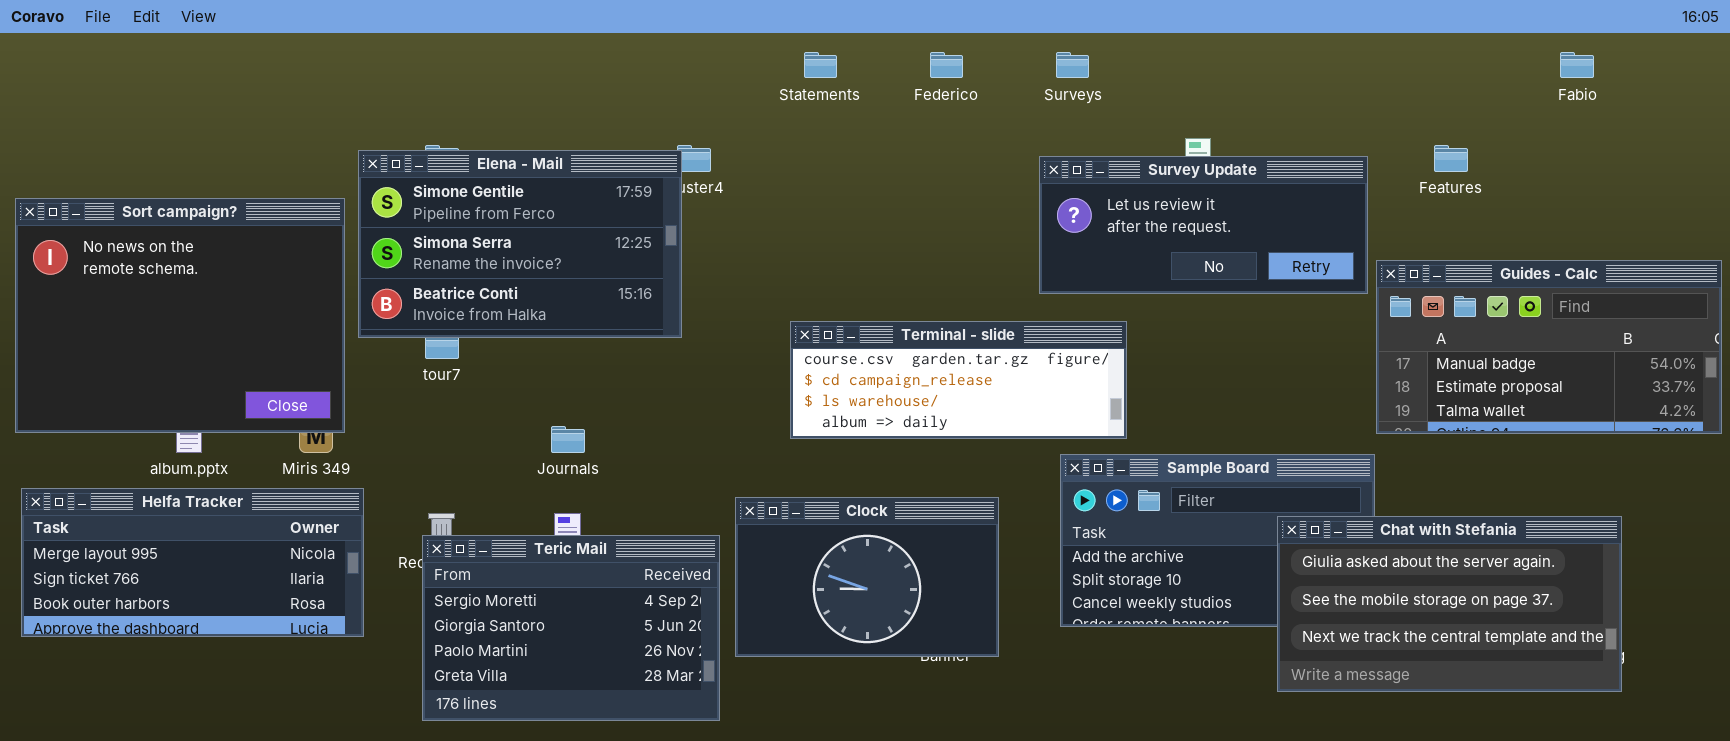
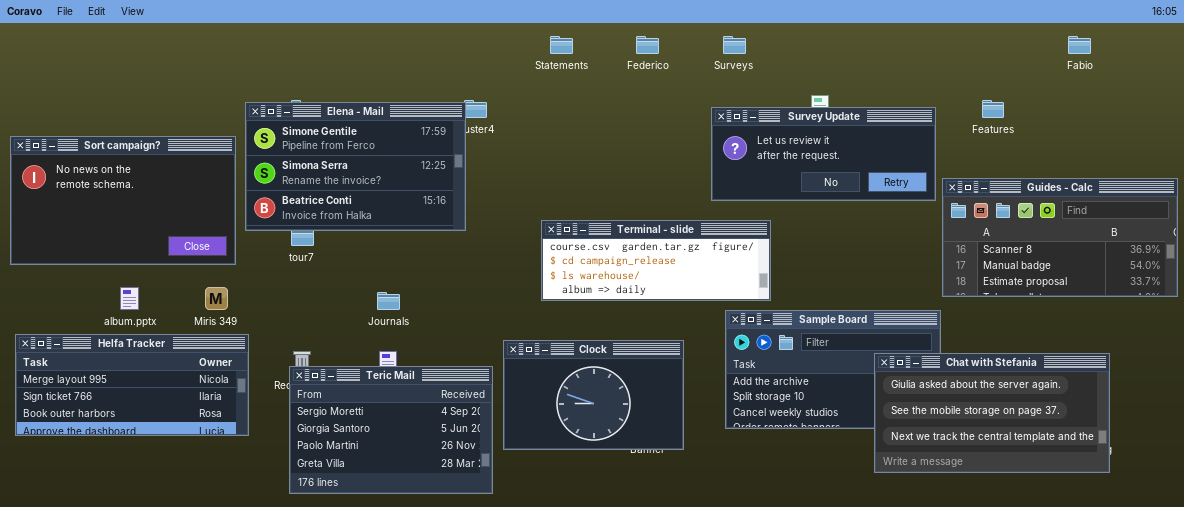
Sort campaign?: [15,198,345,433] -> [10,136,236,265], resized
Guides - Calc: [1376,260,1722,434] -> [942,178,1178,297], scrolled up 1 row

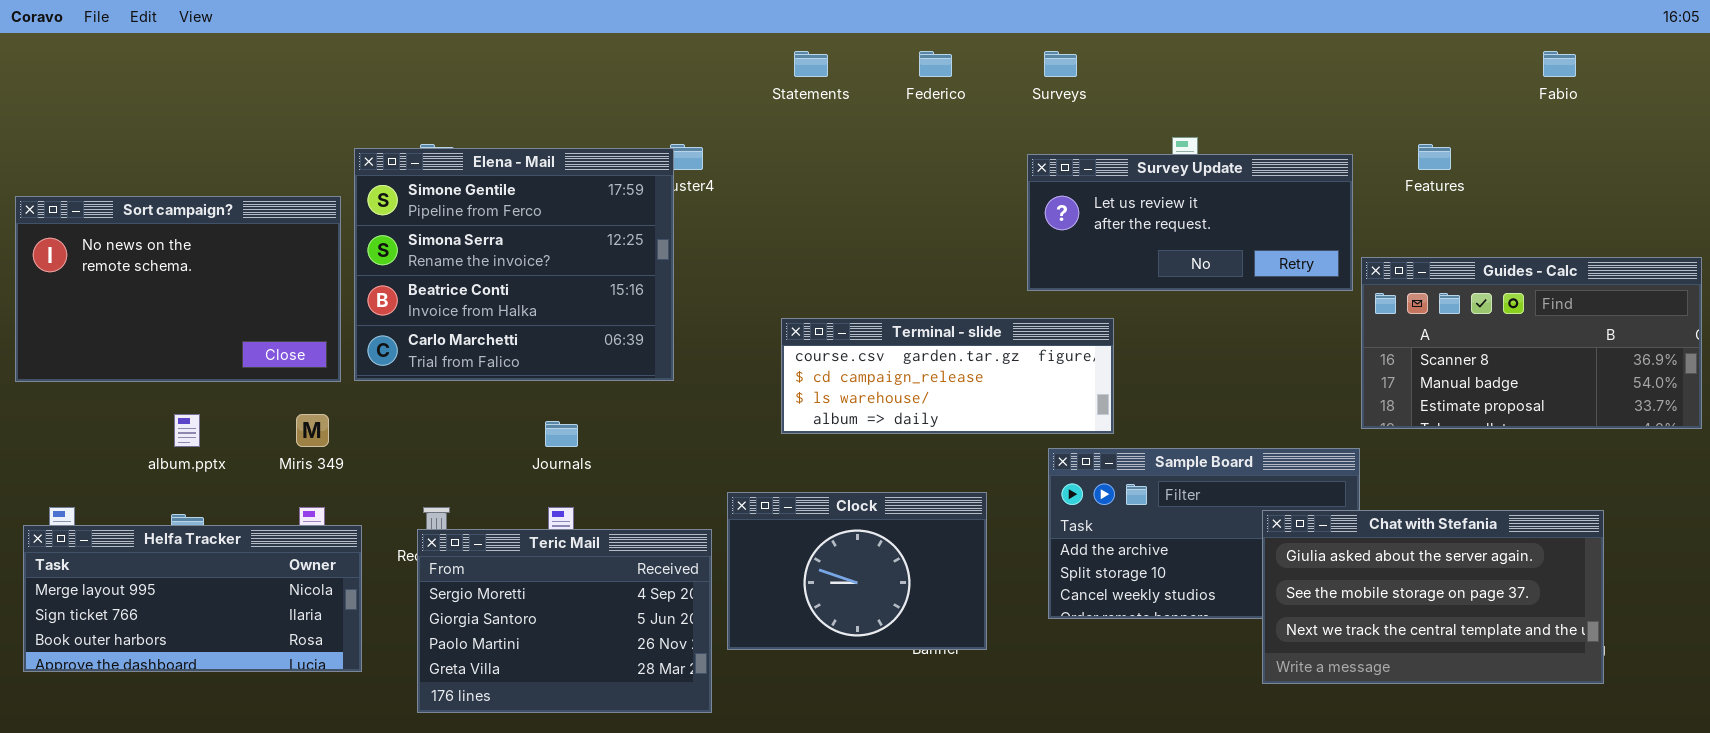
Elena - Mail: [245,102,466,231] -> [354,148,674,381], resized
Helfa Tracker: [15,334,249,436] -> [23,525,362,672], moved

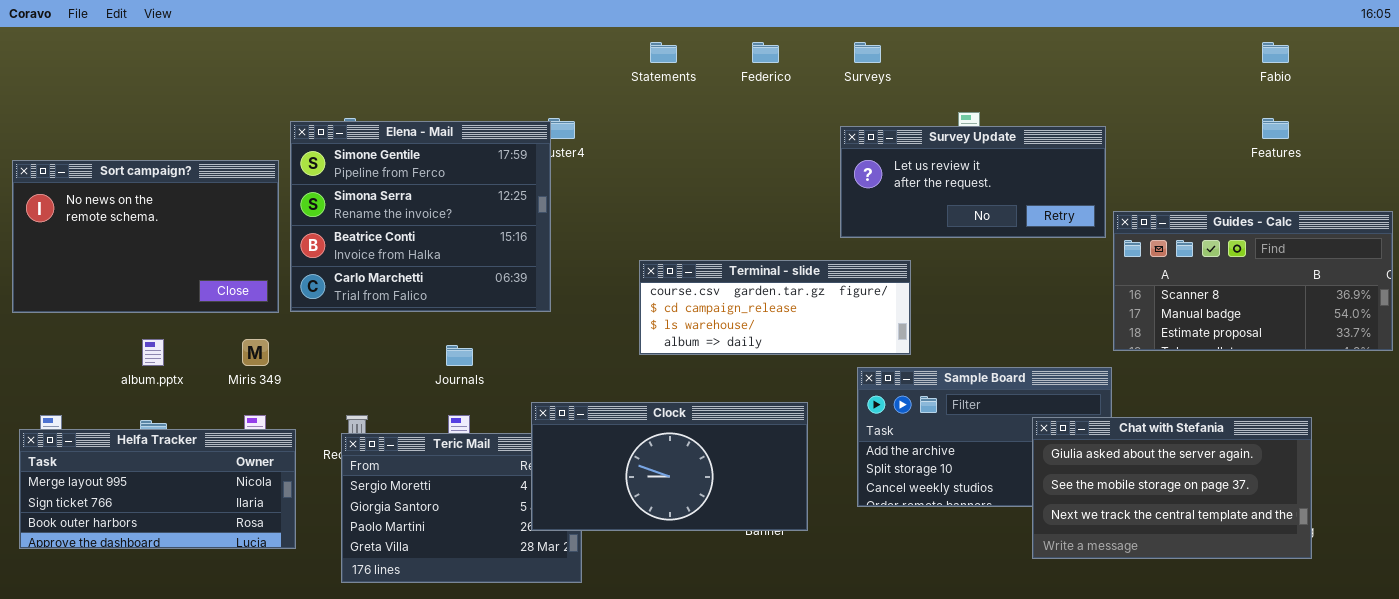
Features: [1418,144,1451,170] -> [1262,118,1289,139], moved
Clock: [727,492,987,650] -> [531,402,808,531], resized

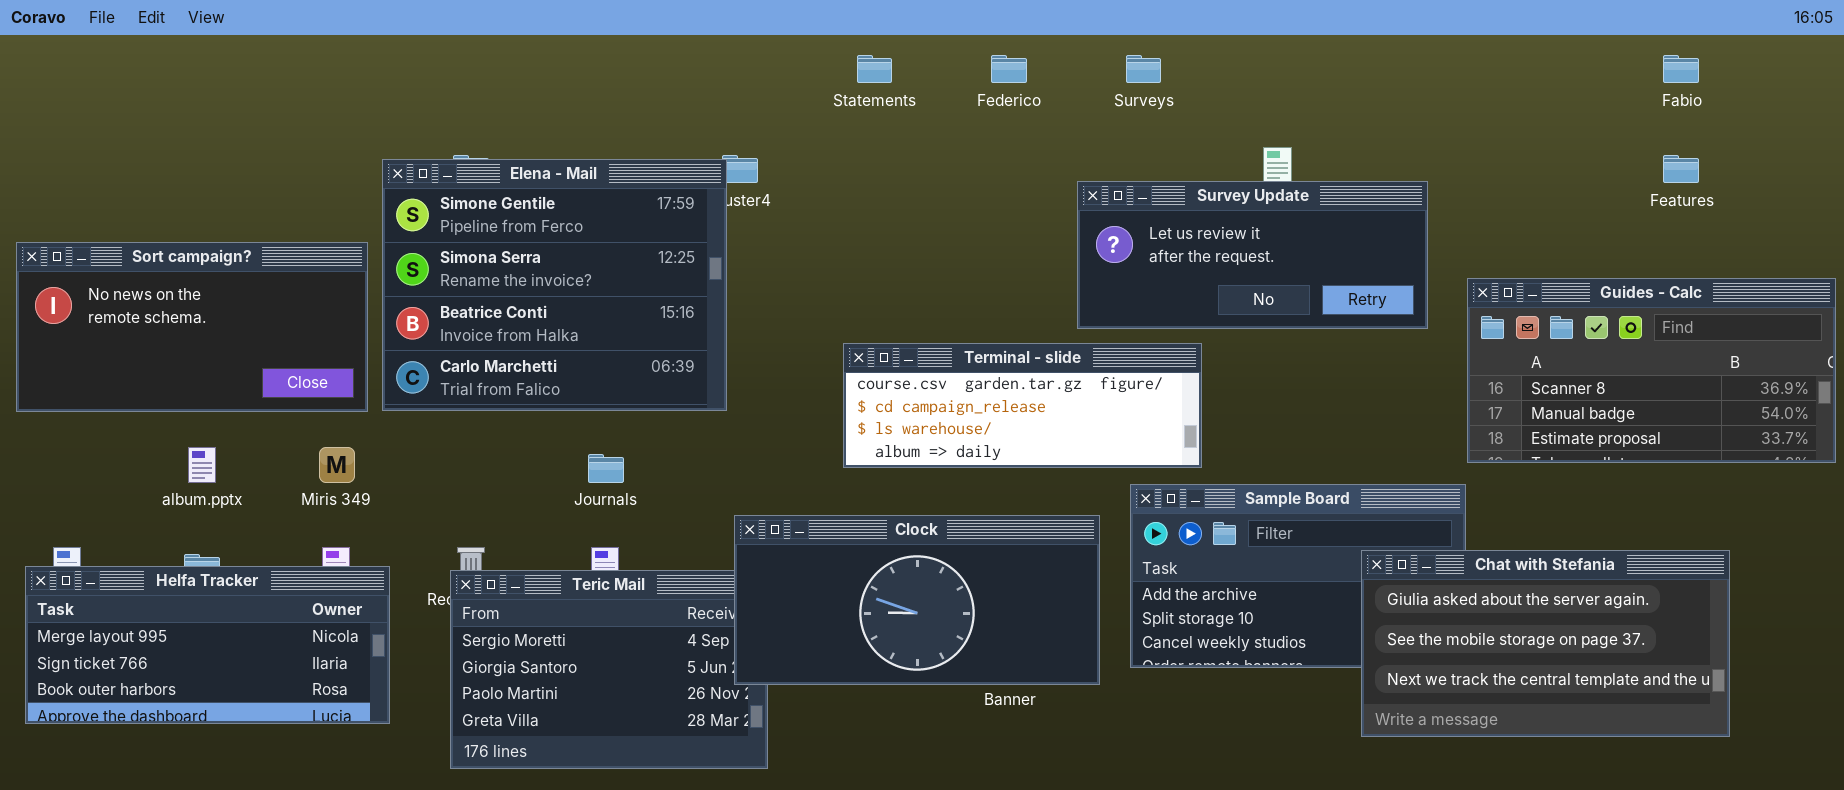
Survey Update: [840,126,1106,238] -> [1077,181,1428,329], moved
Sort campaign?: [12,160,279,313] -> [16,242,368,412], resized
Clock: [531,402,808,531] -> [734,515,1100,685], moved

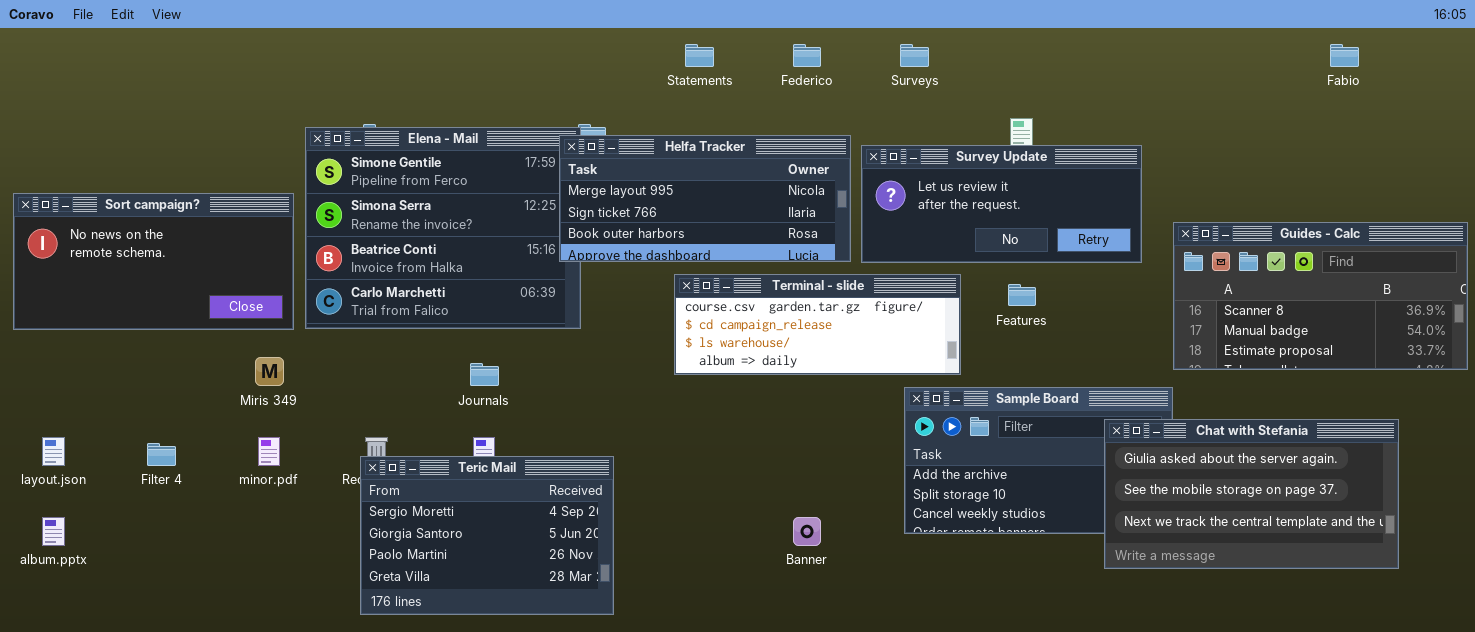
Features: [1663,155,1699,183] -> [1008,284,1036,306], moved
album.pptx: [188,447,216,483] -> [42,517,65,546], moved
Clock: [734,515,1100,685] -> none, closed
Chat with Stefania: [1361,550,1730,737] -> [1104,419,1399,569], moved
Helfa Tracker: [25,566,390,724] -> [559,135,851,262], moved

